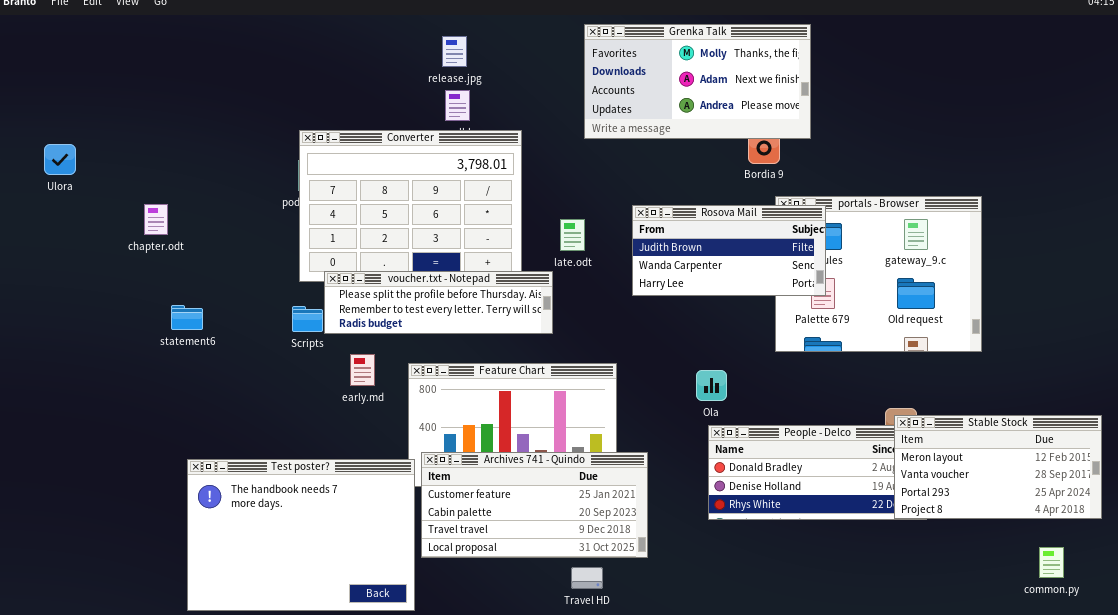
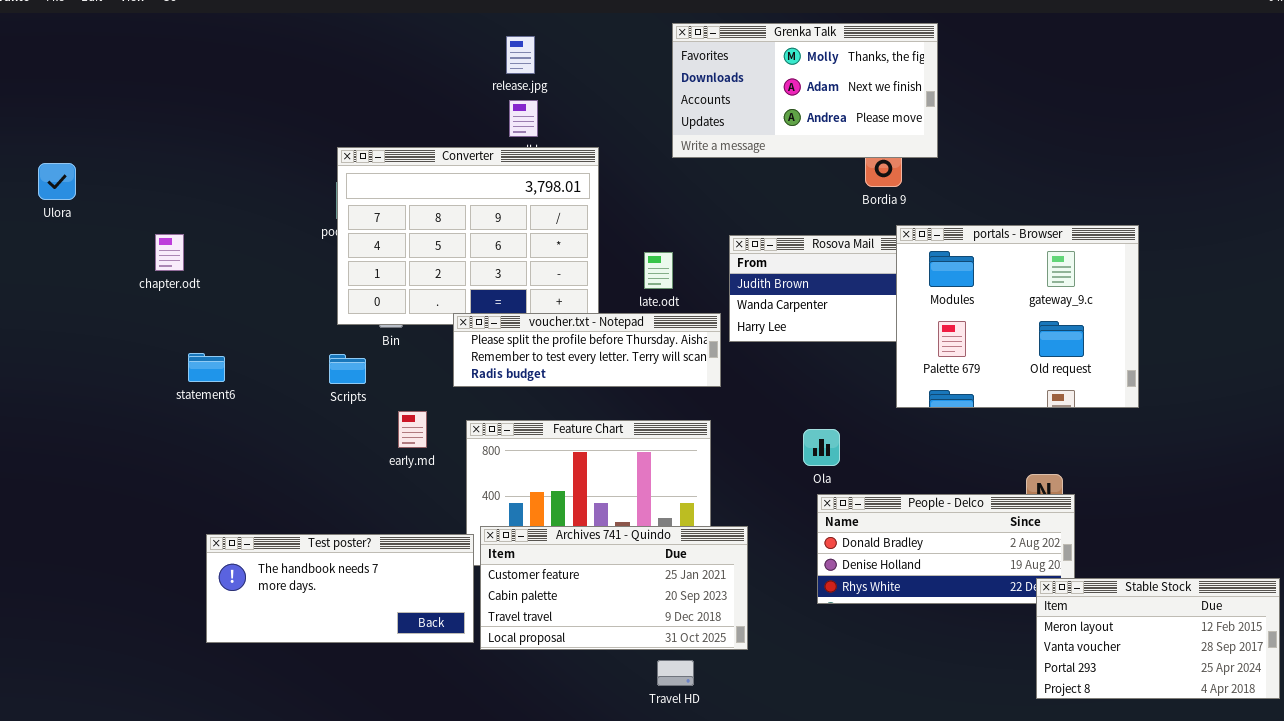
portals - Browser: [775,196,982,352] -> [896,225,1139,408], raised
voucher.txt - Notepad: [324,271,553,334] -> [453,313,721,387], moved
Stable Stock: [894,415,1102,519] -> [1036,578,1280,699], moved
Test poster?: [187,459,415,611] -> [206,534,474,643], resized

